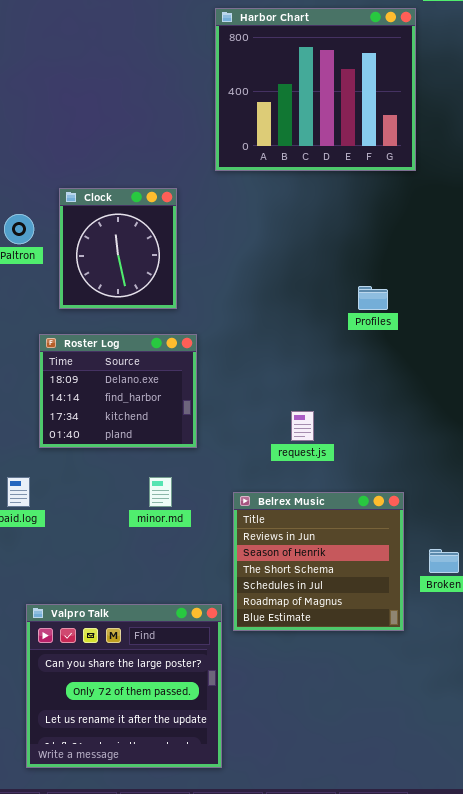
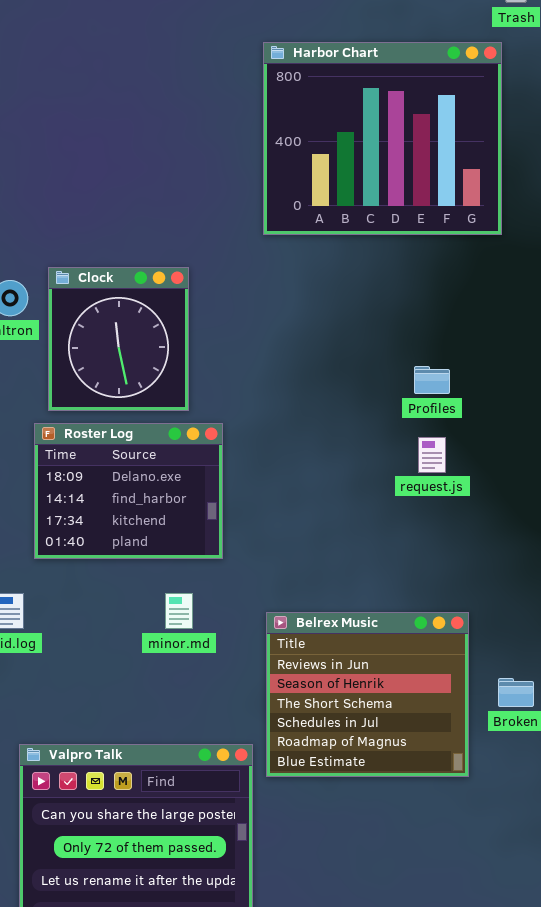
Harbor Chart: [215,8,416,171] -> [263,42,502,235], moved
Clock: [59,188,177,309] -> [48,267,189,411], moved
request.js: [291,411,314,441] -> [418,437,446,473], moved

